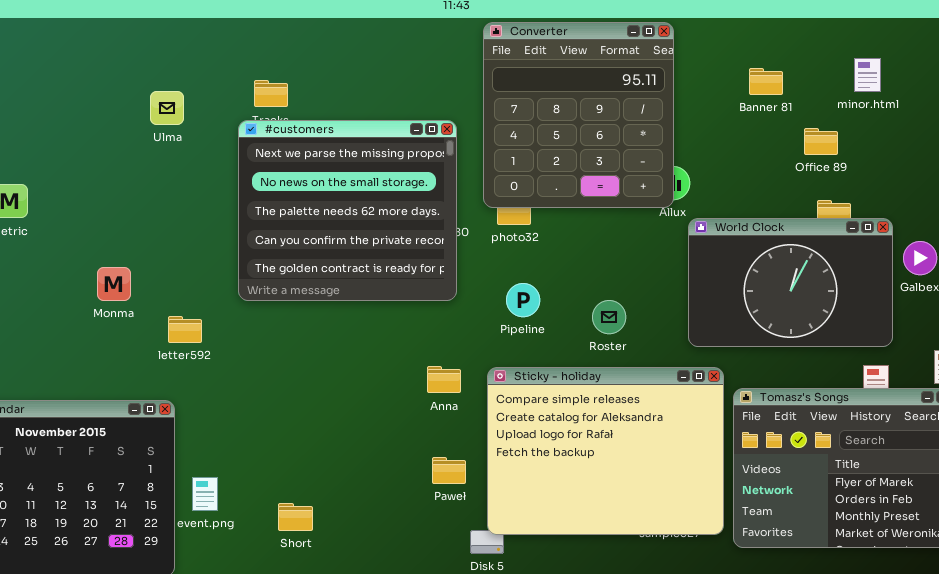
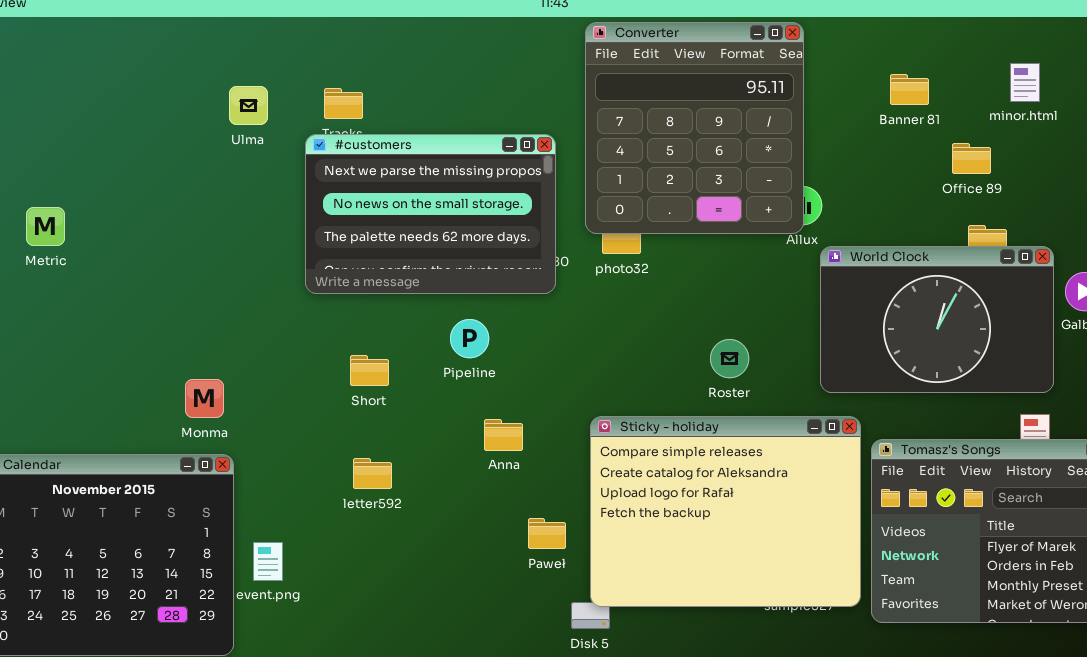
Ulma: [150,91,184,125] -> [229,86,268,125], moved
#customers: [238,120,457,301] -> [305,134,556,294], resized
Monma: [97,267,131,301] -> [185,379,224,418], moved
Pipeline: [506,283,540,317] -> [450,319,489,358], moved
letter592: [168,316,202,343] -> [353,458,392,489], moved
Anna: [427,366,461,393] -> [484,419,523,451], moved
Short: [278,503,313,531] -> [350,355,389,386], moved

